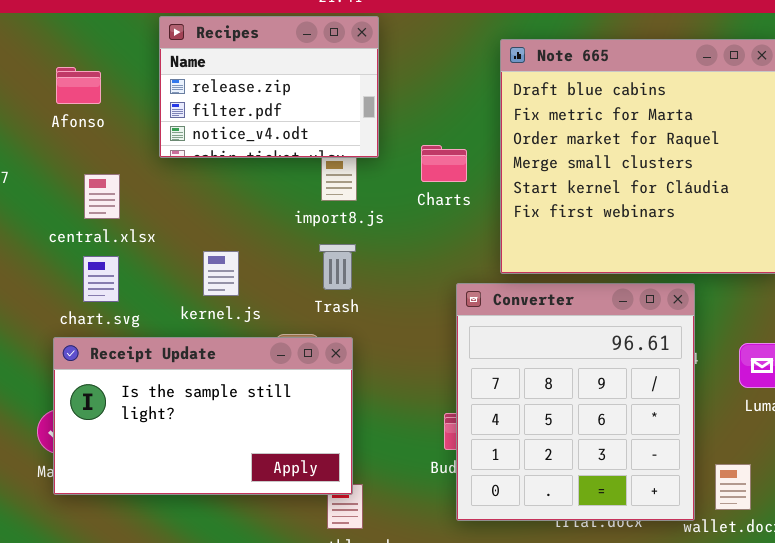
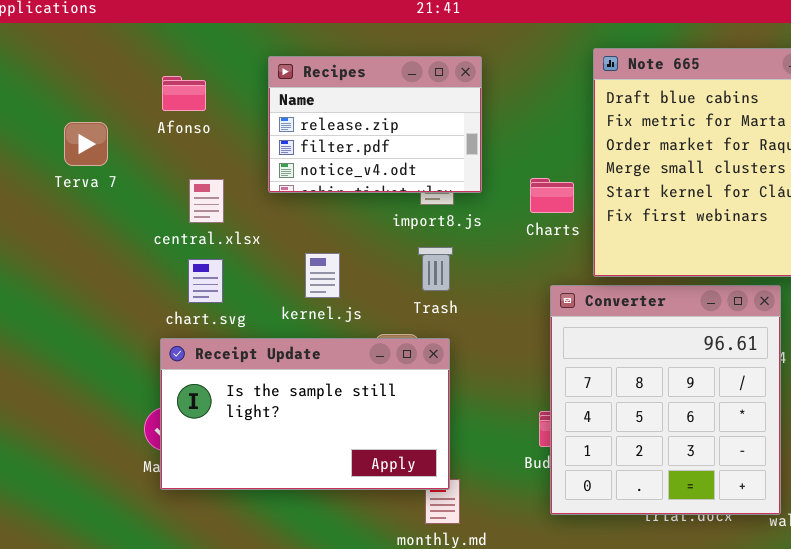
Recipes: [159,16,379,158] -> [268,56,482,193], moved
Charts: [421,145,467,182] -> [530,178,574,213], moved

